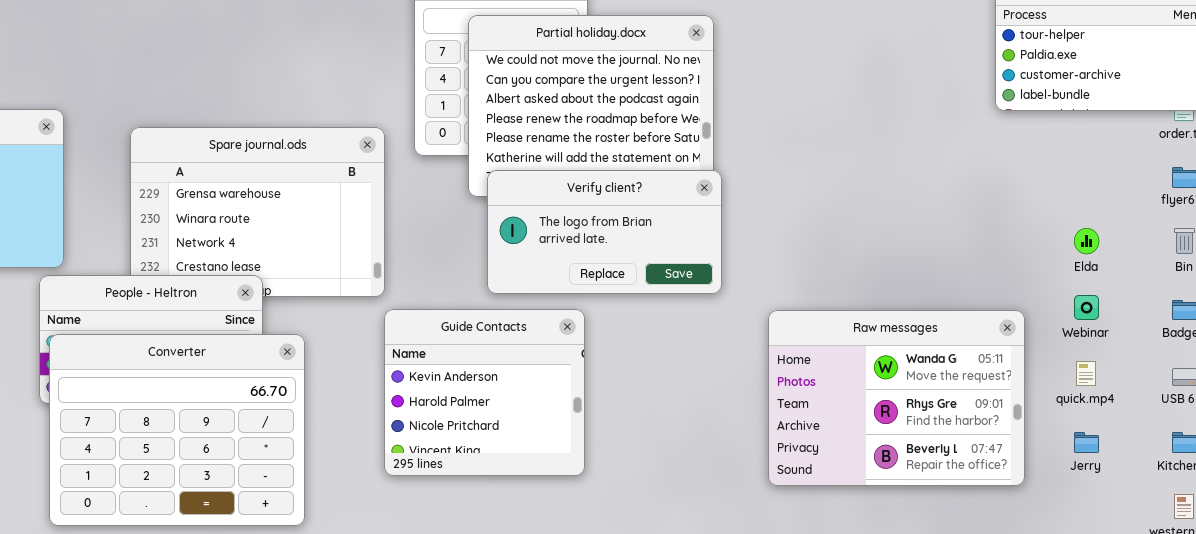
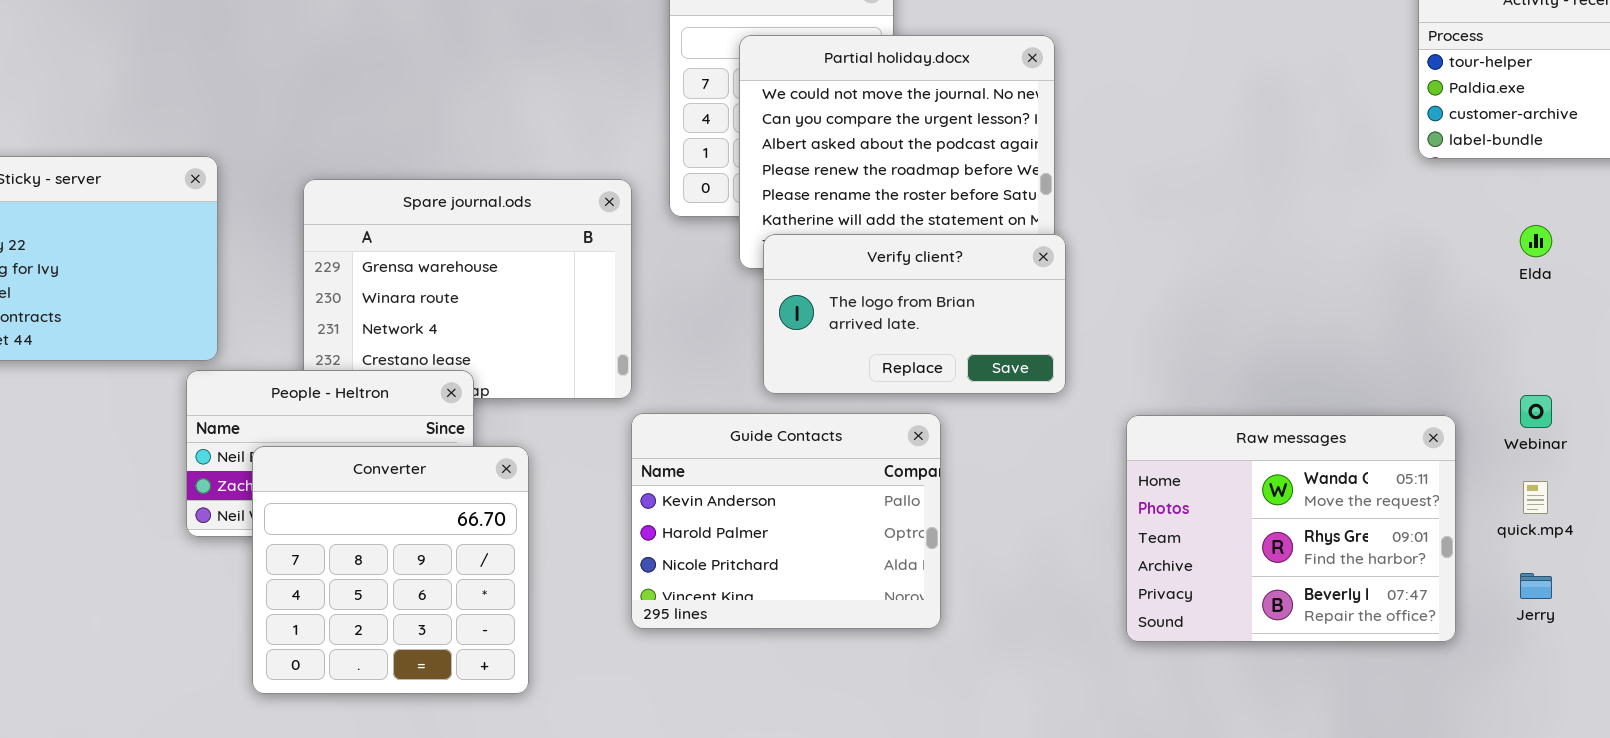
Elda: [1074,228,1099,254] -> [1520,225,1552,257], moved
Guide Contacts: [384,309,585,476] -> [631,413,941,629], resized
Converter: [49,334,305,526] -> [252,446,529,694], resized

